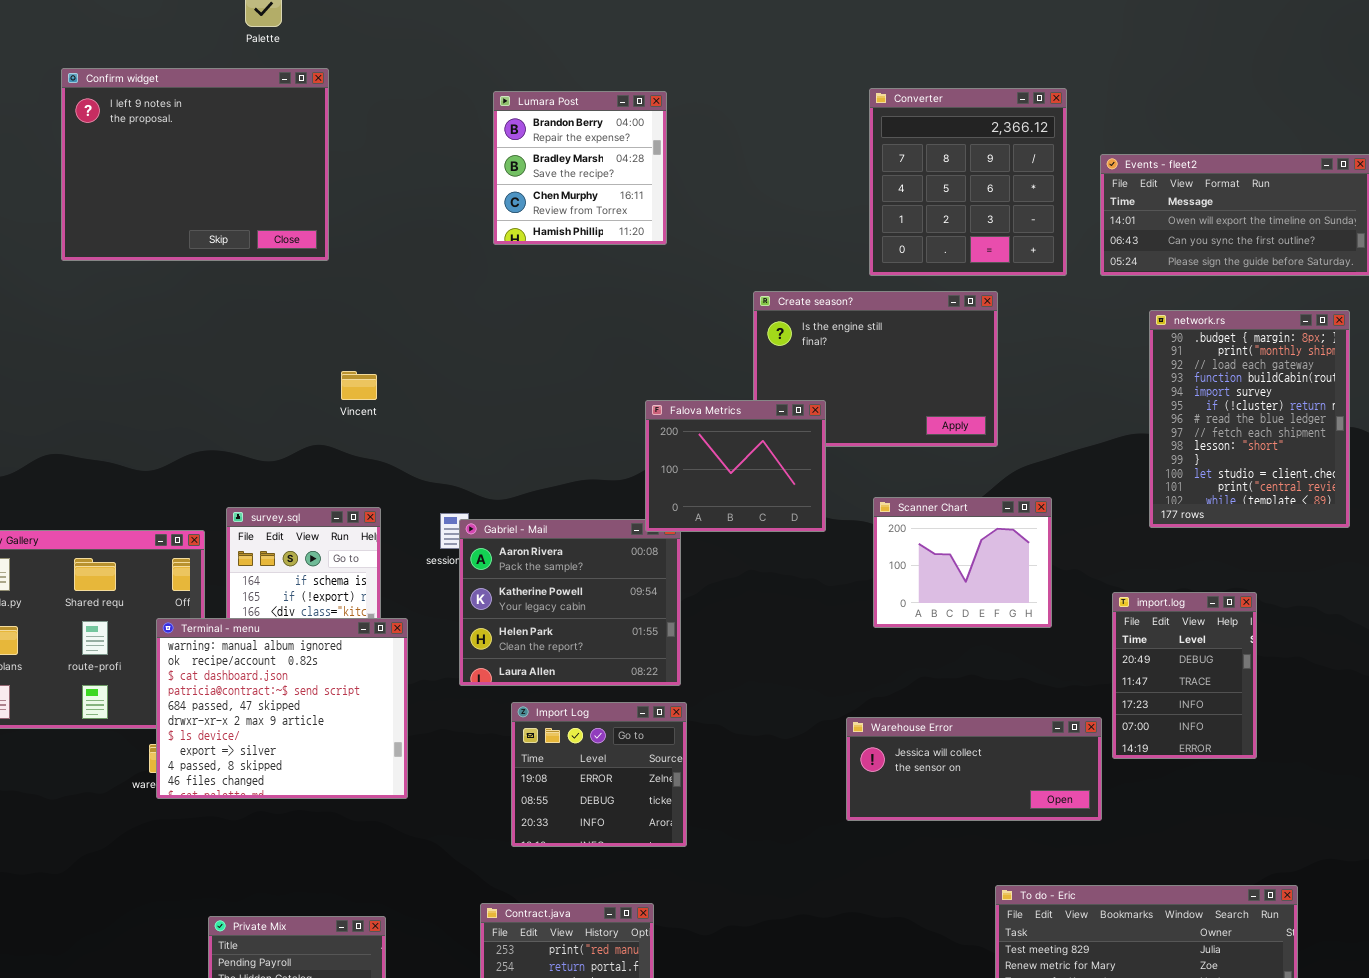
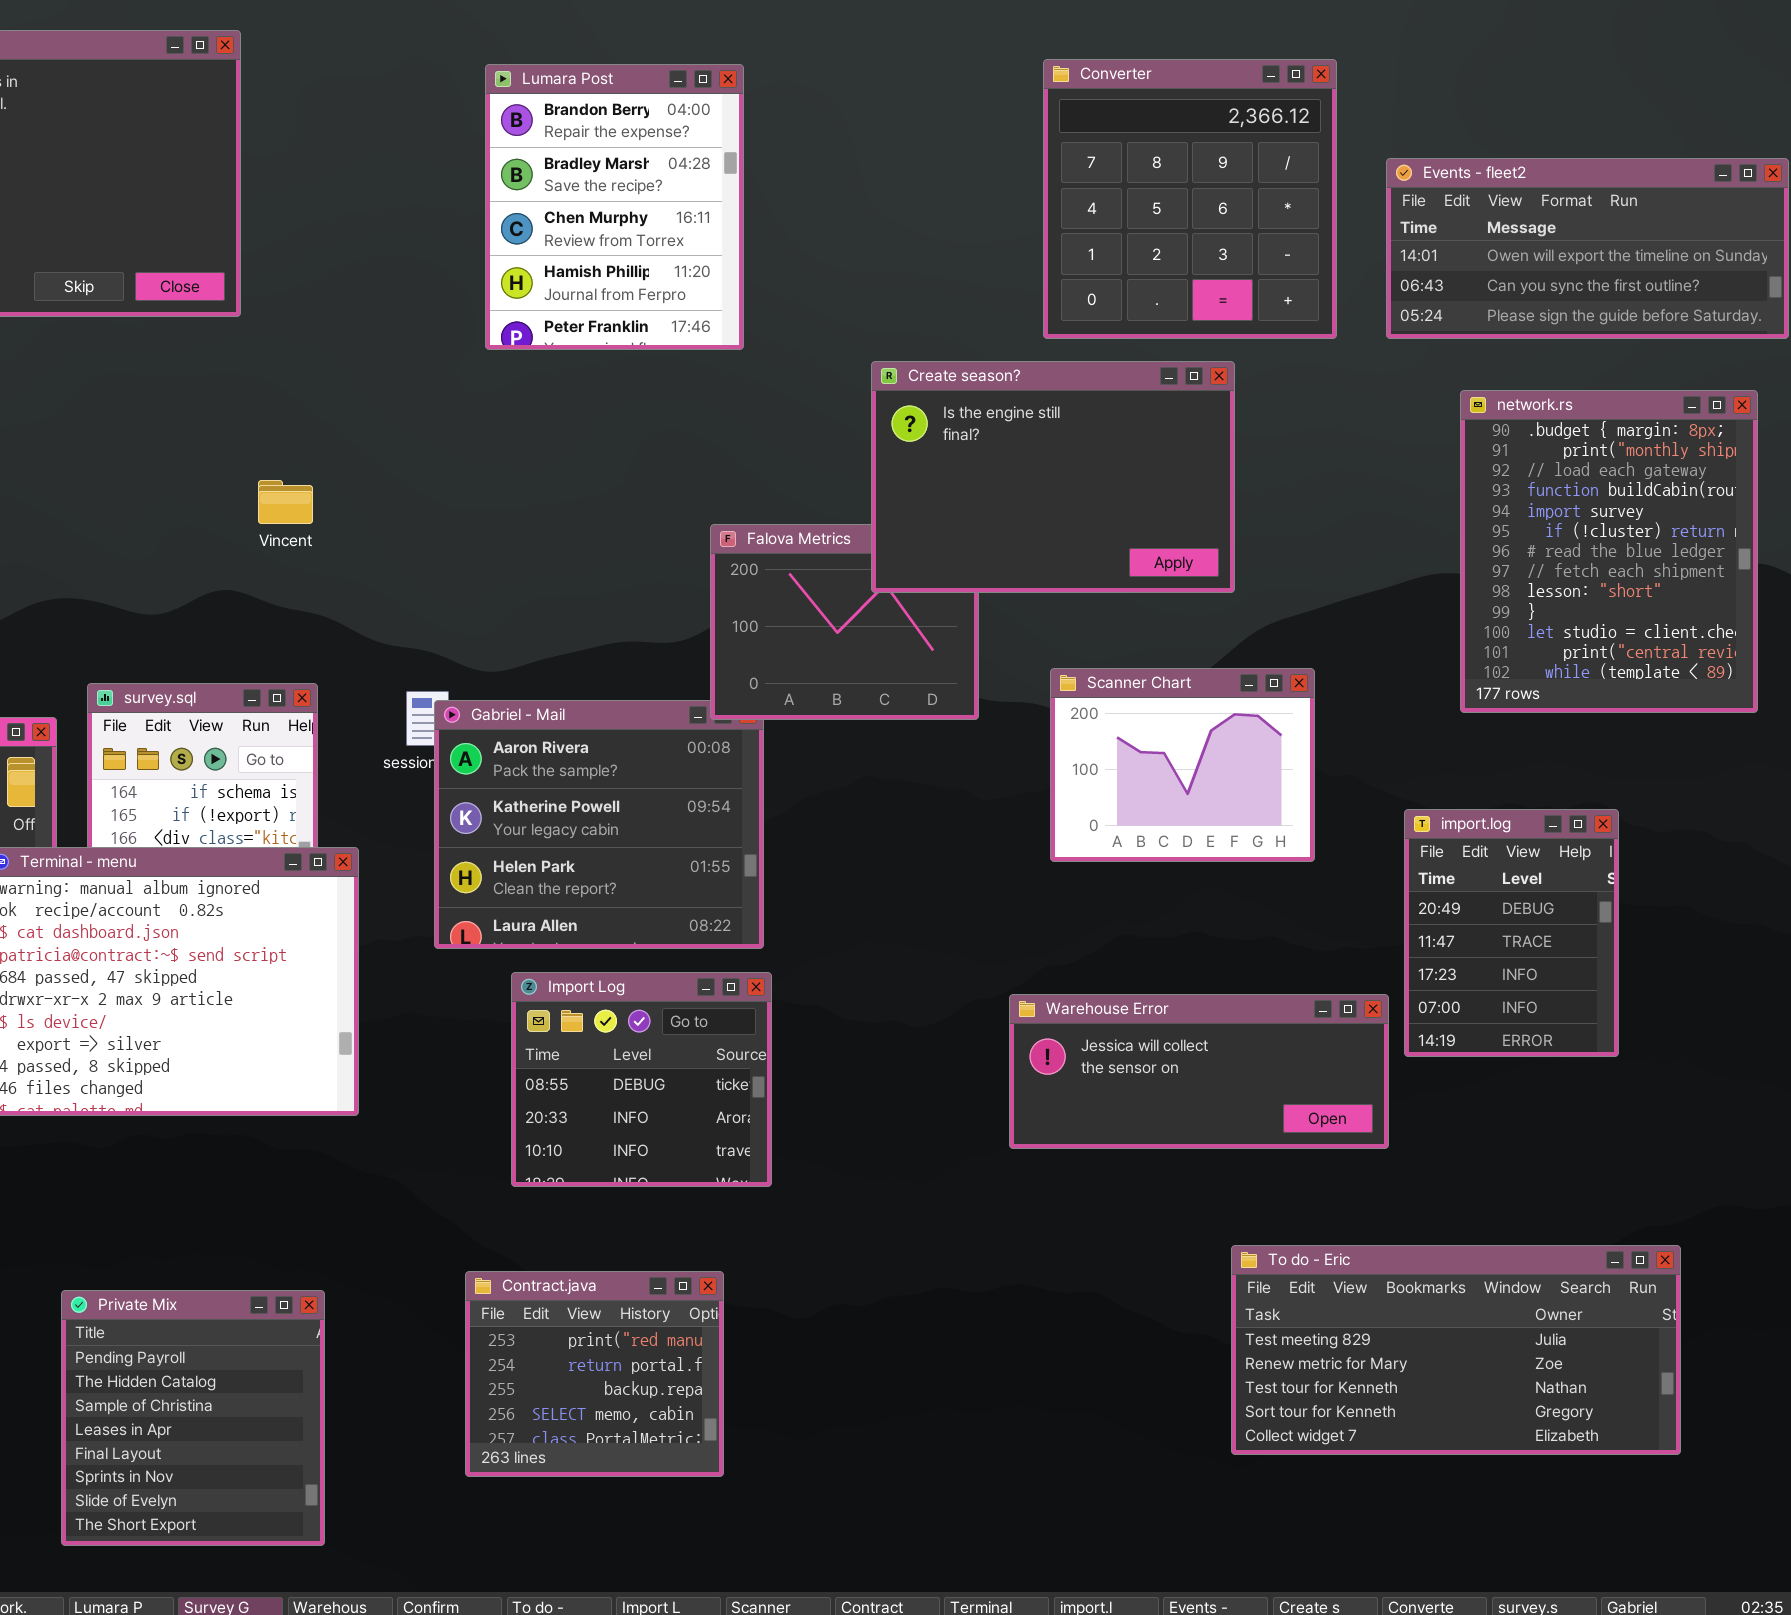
Lumara Post: [493,91,667,245] -> [485,64,744,350], resized
Create season?: [753,291,998,447] -> [871,361,1235,593], raised
Import Log: [511,702,687,847] -> [511,972,772,1187], scrolled down 1 row

